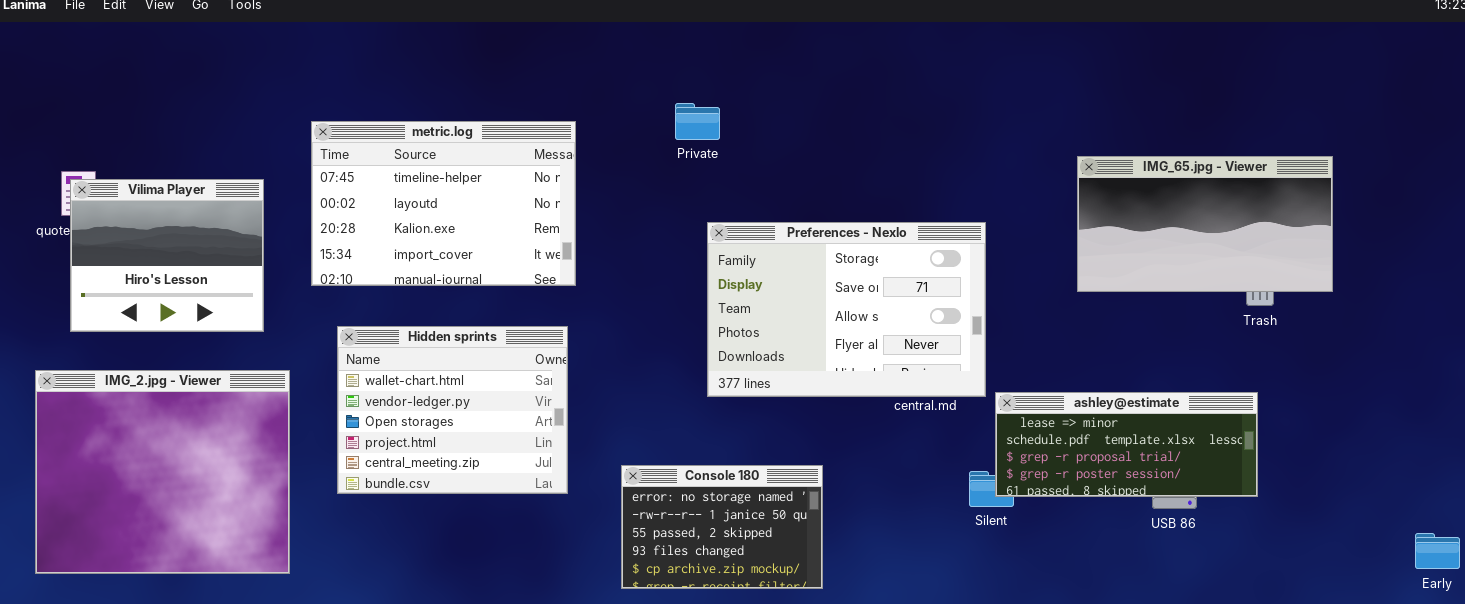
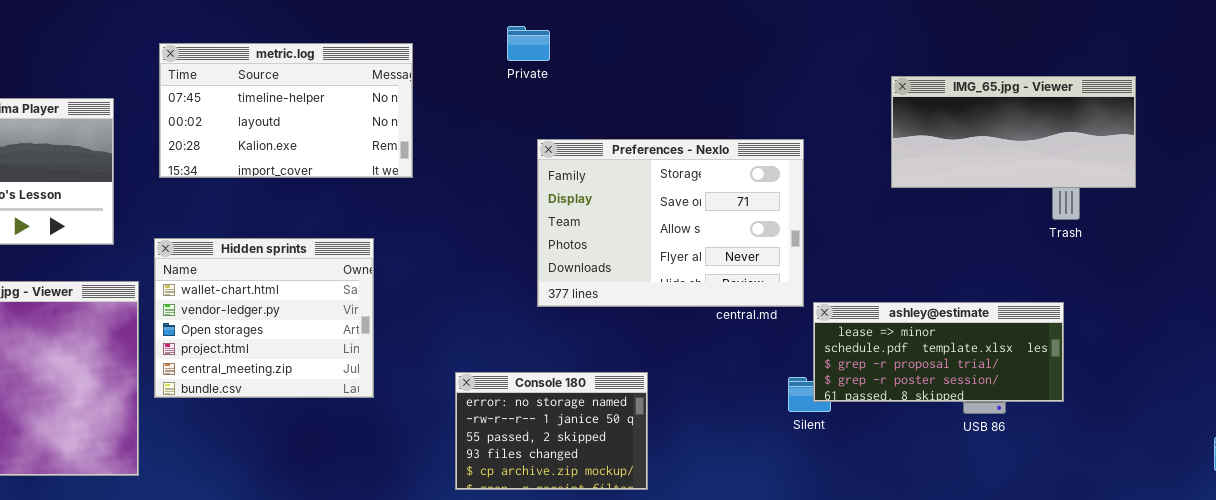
metric.log: [311,121,576,286] -> [159,43,413,178], resized
IMG_65.jpg - Viewer: [1077,156,1333,292] -> [891,76,1136,188], resized
Hidden sprints: [337,326,568,494] -> [154,238,374,398], moved

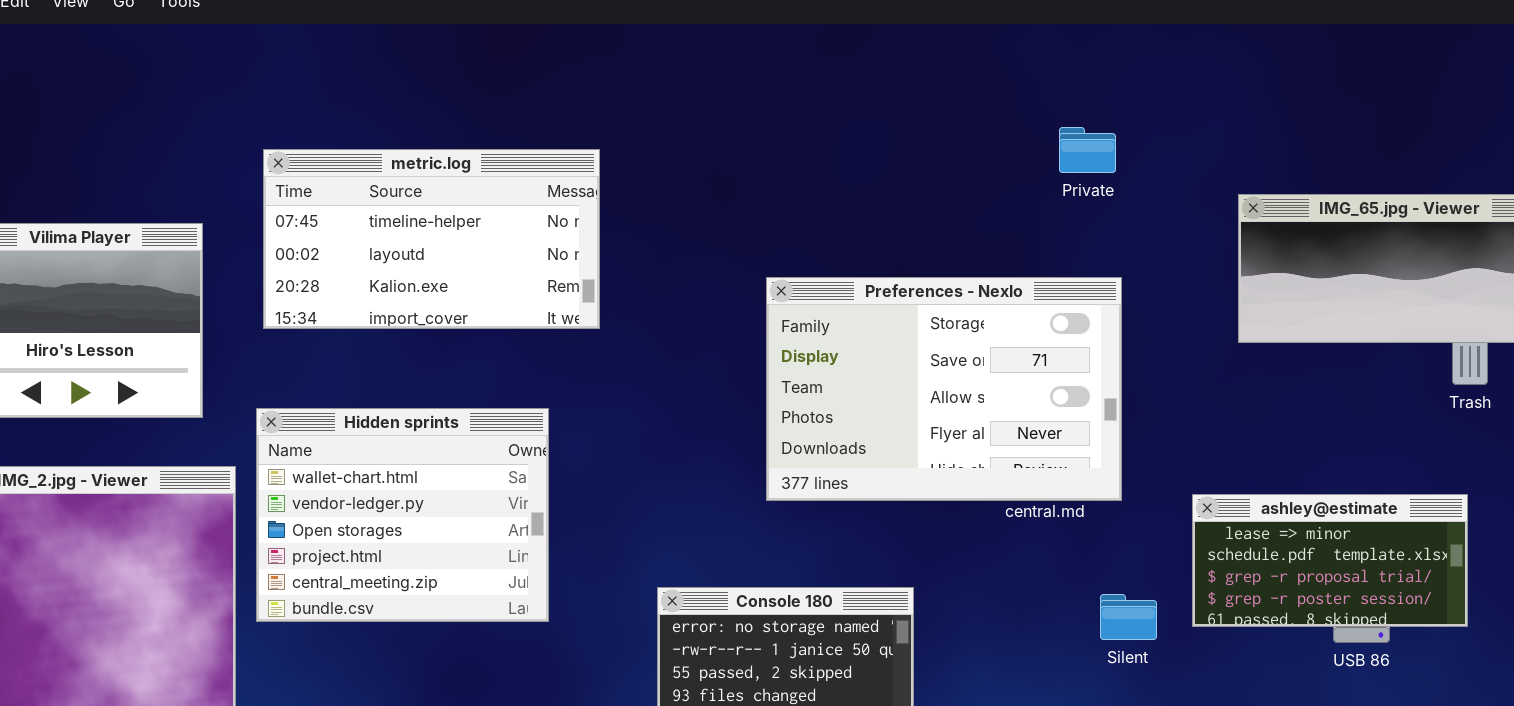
Private: [507,26,550,61] -> [1059,127,1116,173], moved
ashley@estimate: [813,302,1064,402] -> [1192,494,1468,627], resized

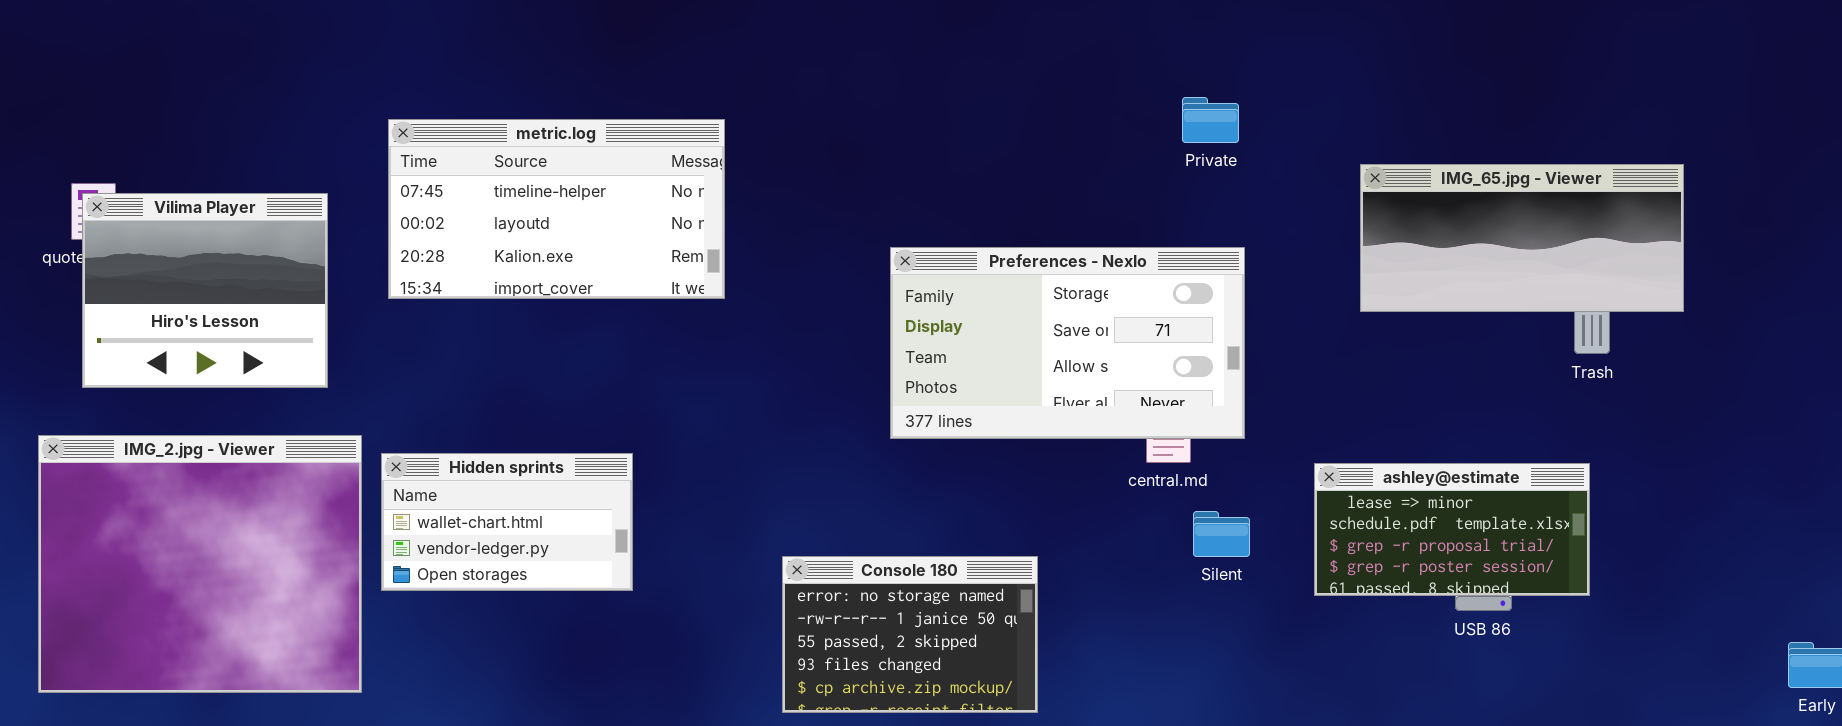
Preferences - Nexlo: [766,277,1122,501] -> [890,247,1245,439], resized
Hidden sprints: [256,408,549,622] -> [381,453,633,591], resized
Silent: [1100,594,1157,640] -> [1193,511,1250,557], moved

